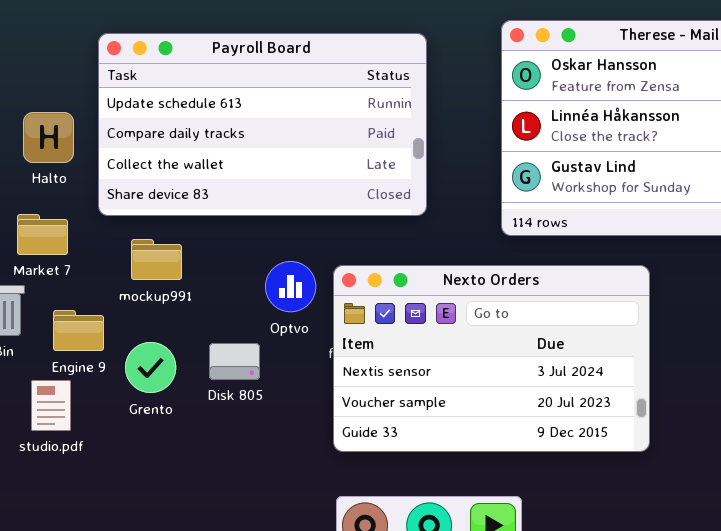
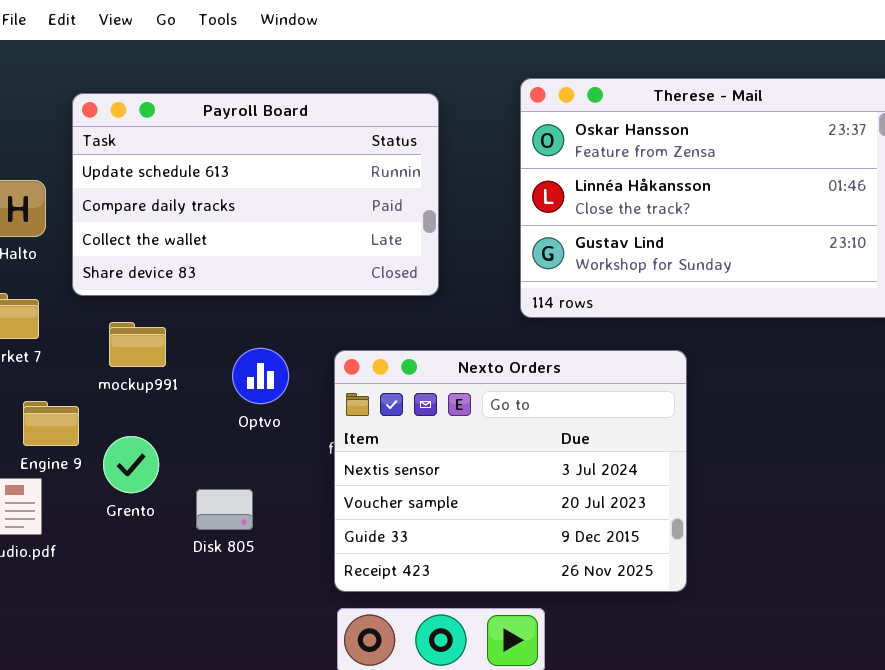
Optvo: [265,261,316,312] -> [232,348,289,404], moved
Nexto Orders: [333,265,650,452] -> [334,350,687,592], resized
Disk 805: [209,343,260,380] -> [196,489,253,530], moved

